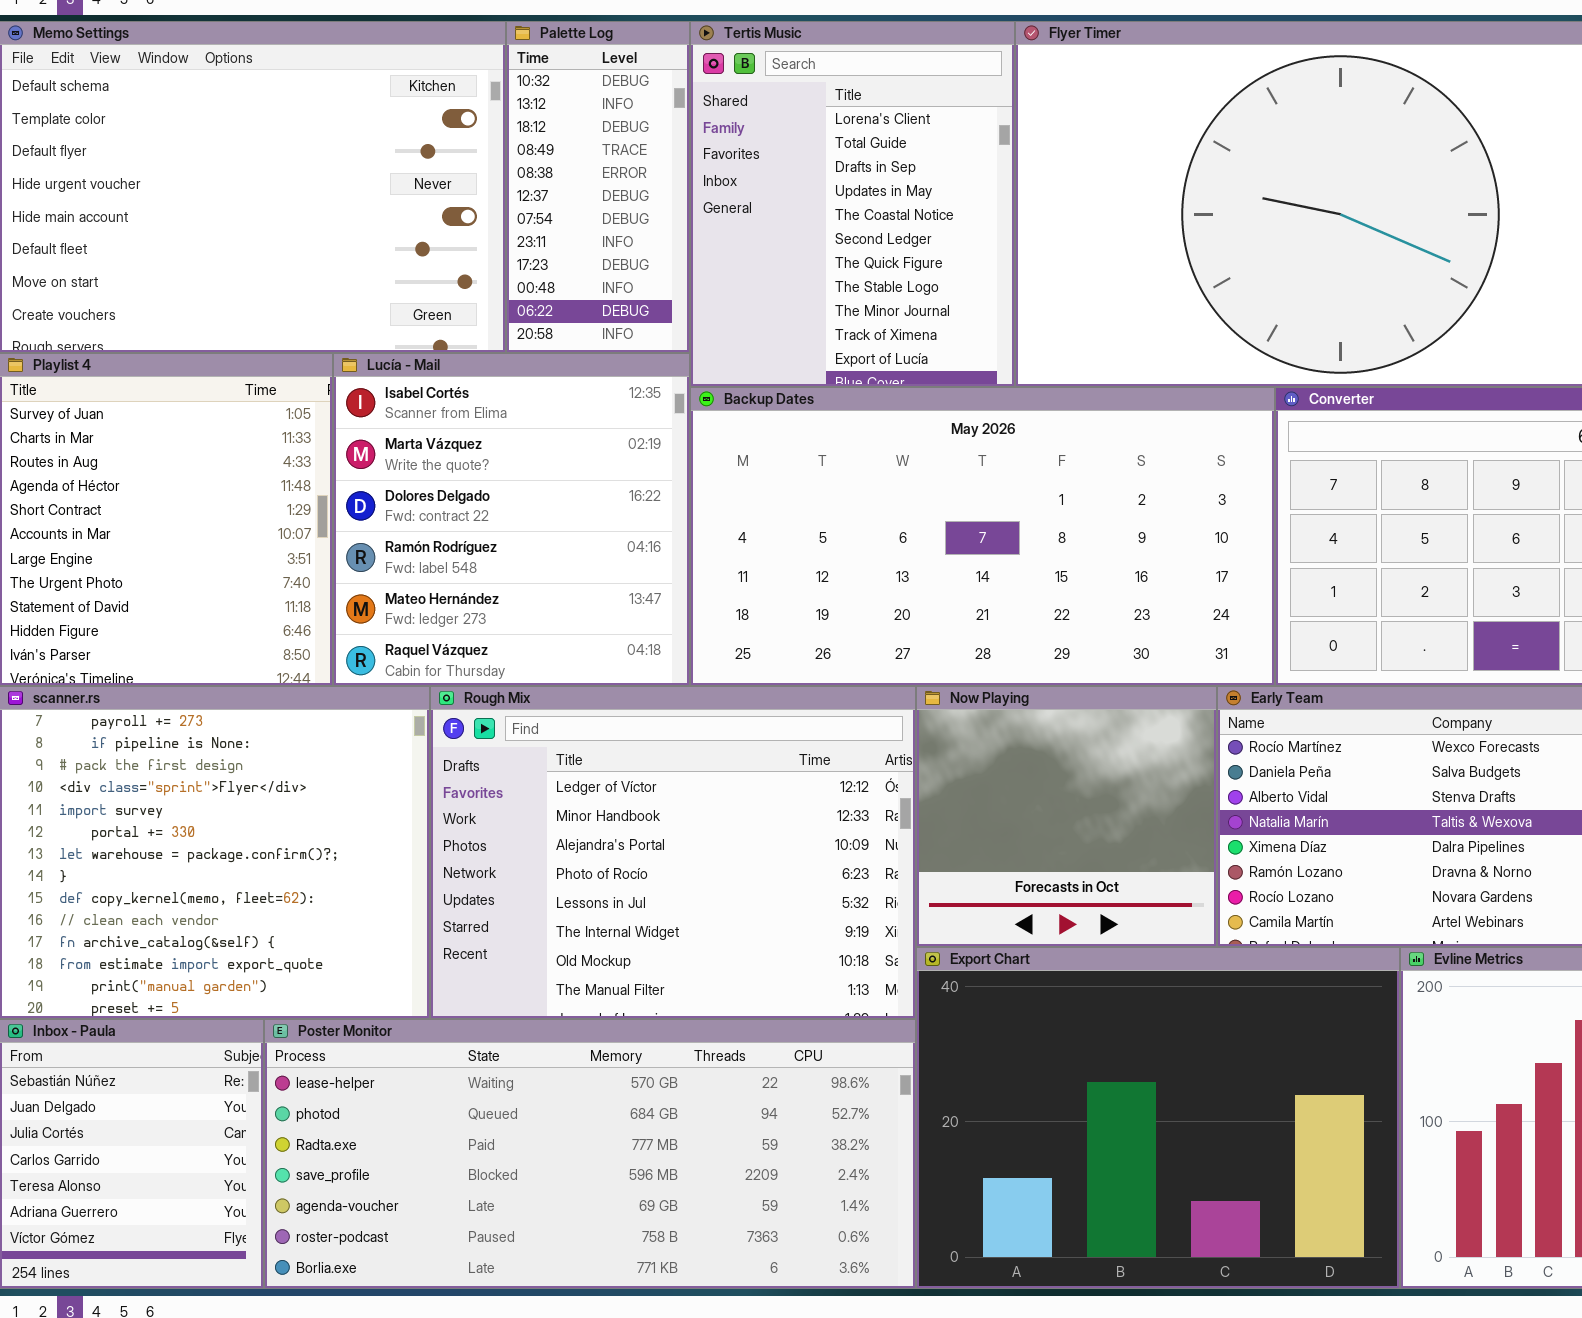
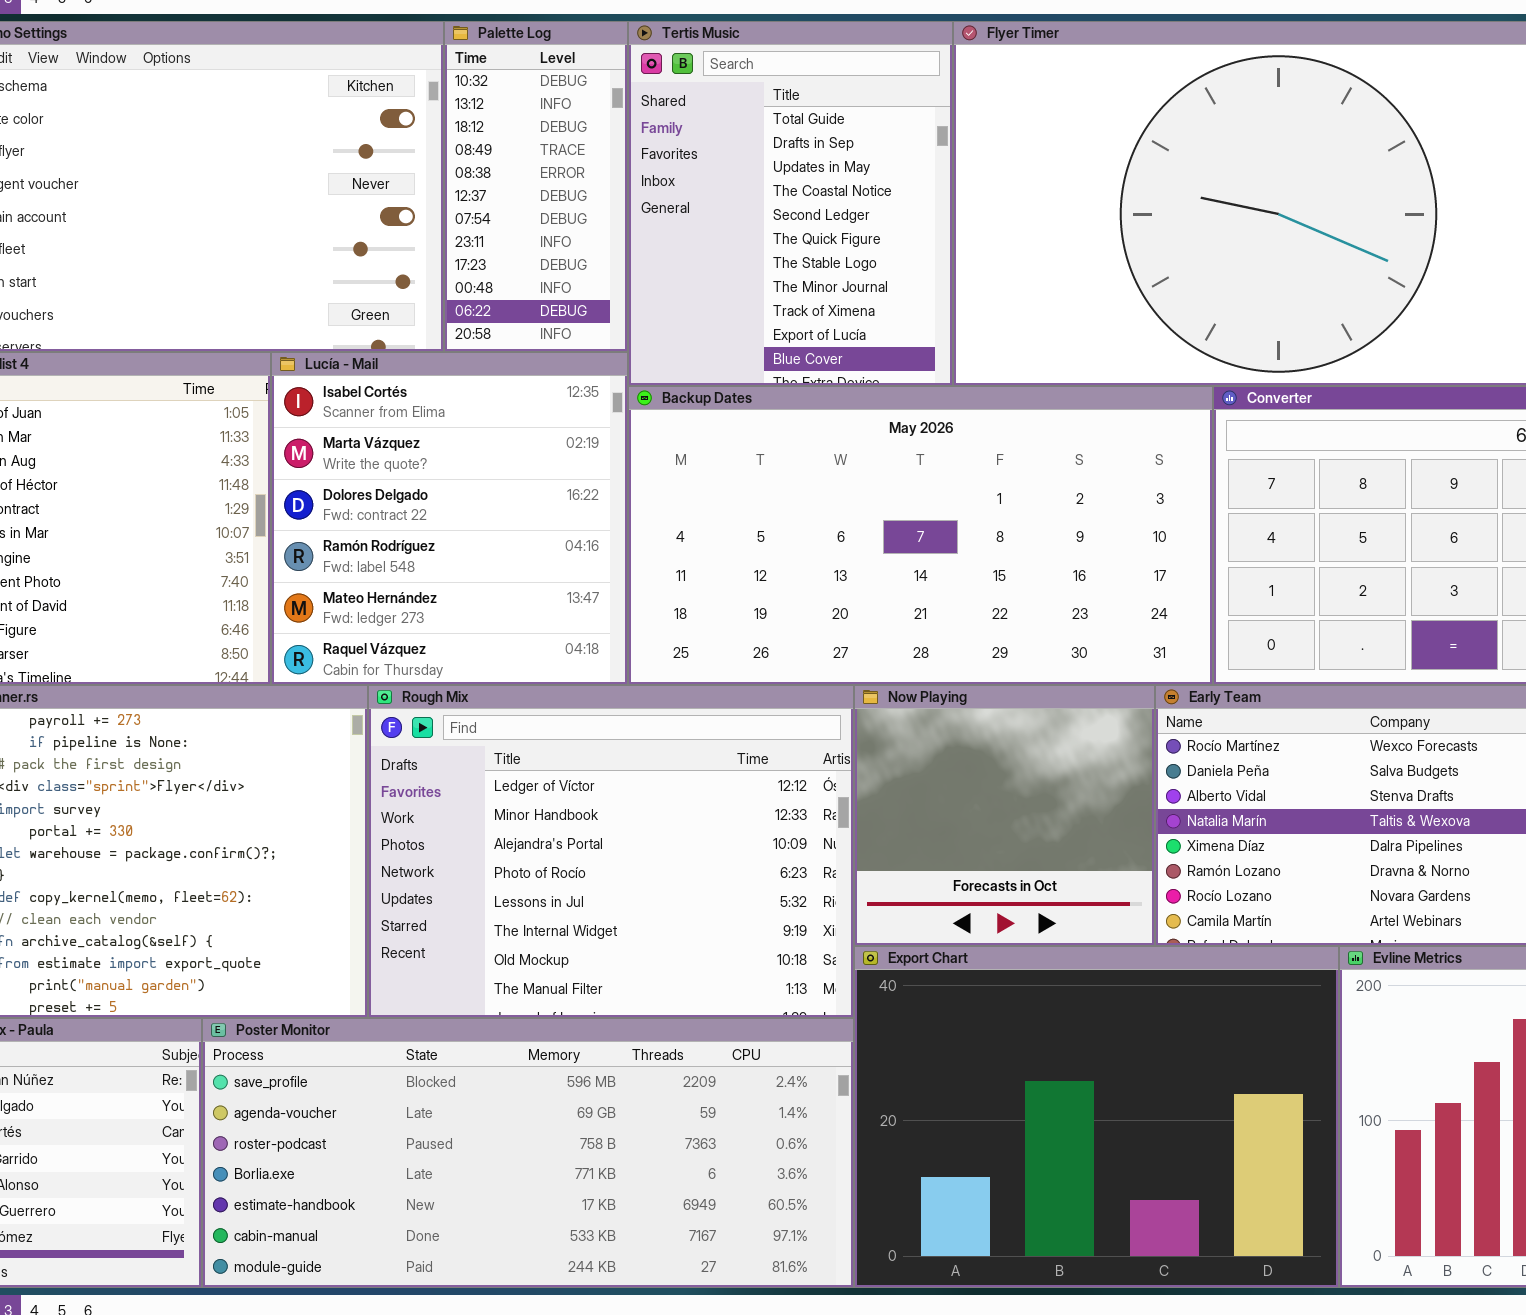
Tertis Music: [690,21,1015,387] -> [628,21,953,386], scrolled down 1 row
Poster Monitor: [264,1019,916,1289] -> [202,1018,854,1288], scrolled down 3 rows

